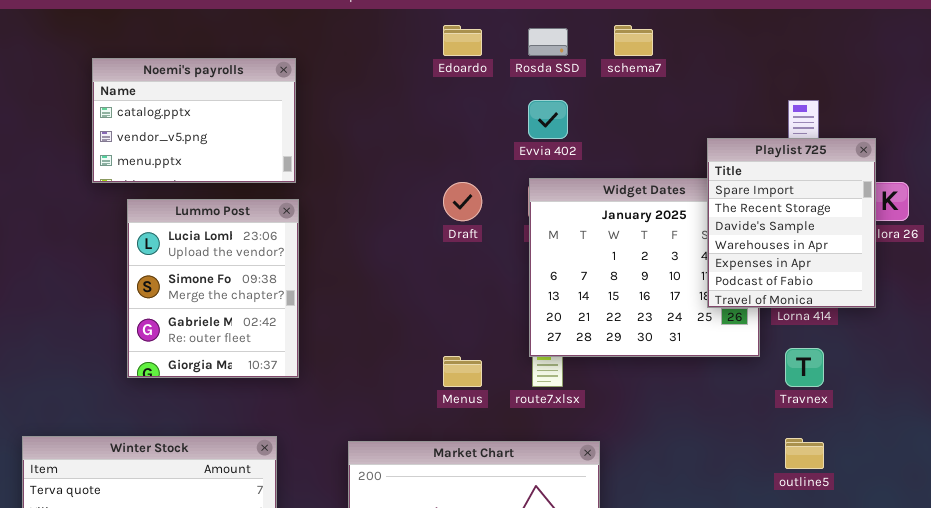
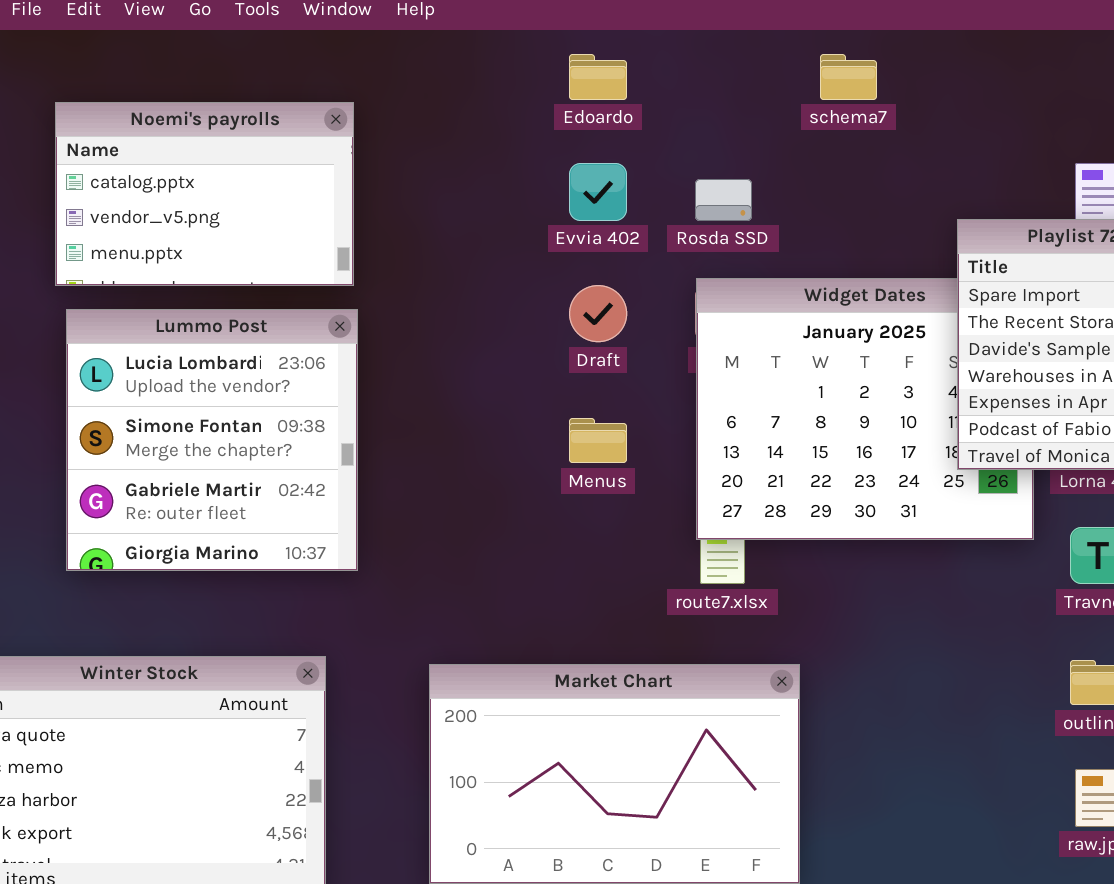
Rosda SSD: [528,28,568,56] -> [695,179,752,221], moved
Evvia 402: [528,100,568,139] -> [569,163,627,221], moved
Lummo Post: [127,199,299,378] -> [66,309,358,571], resized
Menus: [443,356,482,387] -> [569,418,627,463], moved

